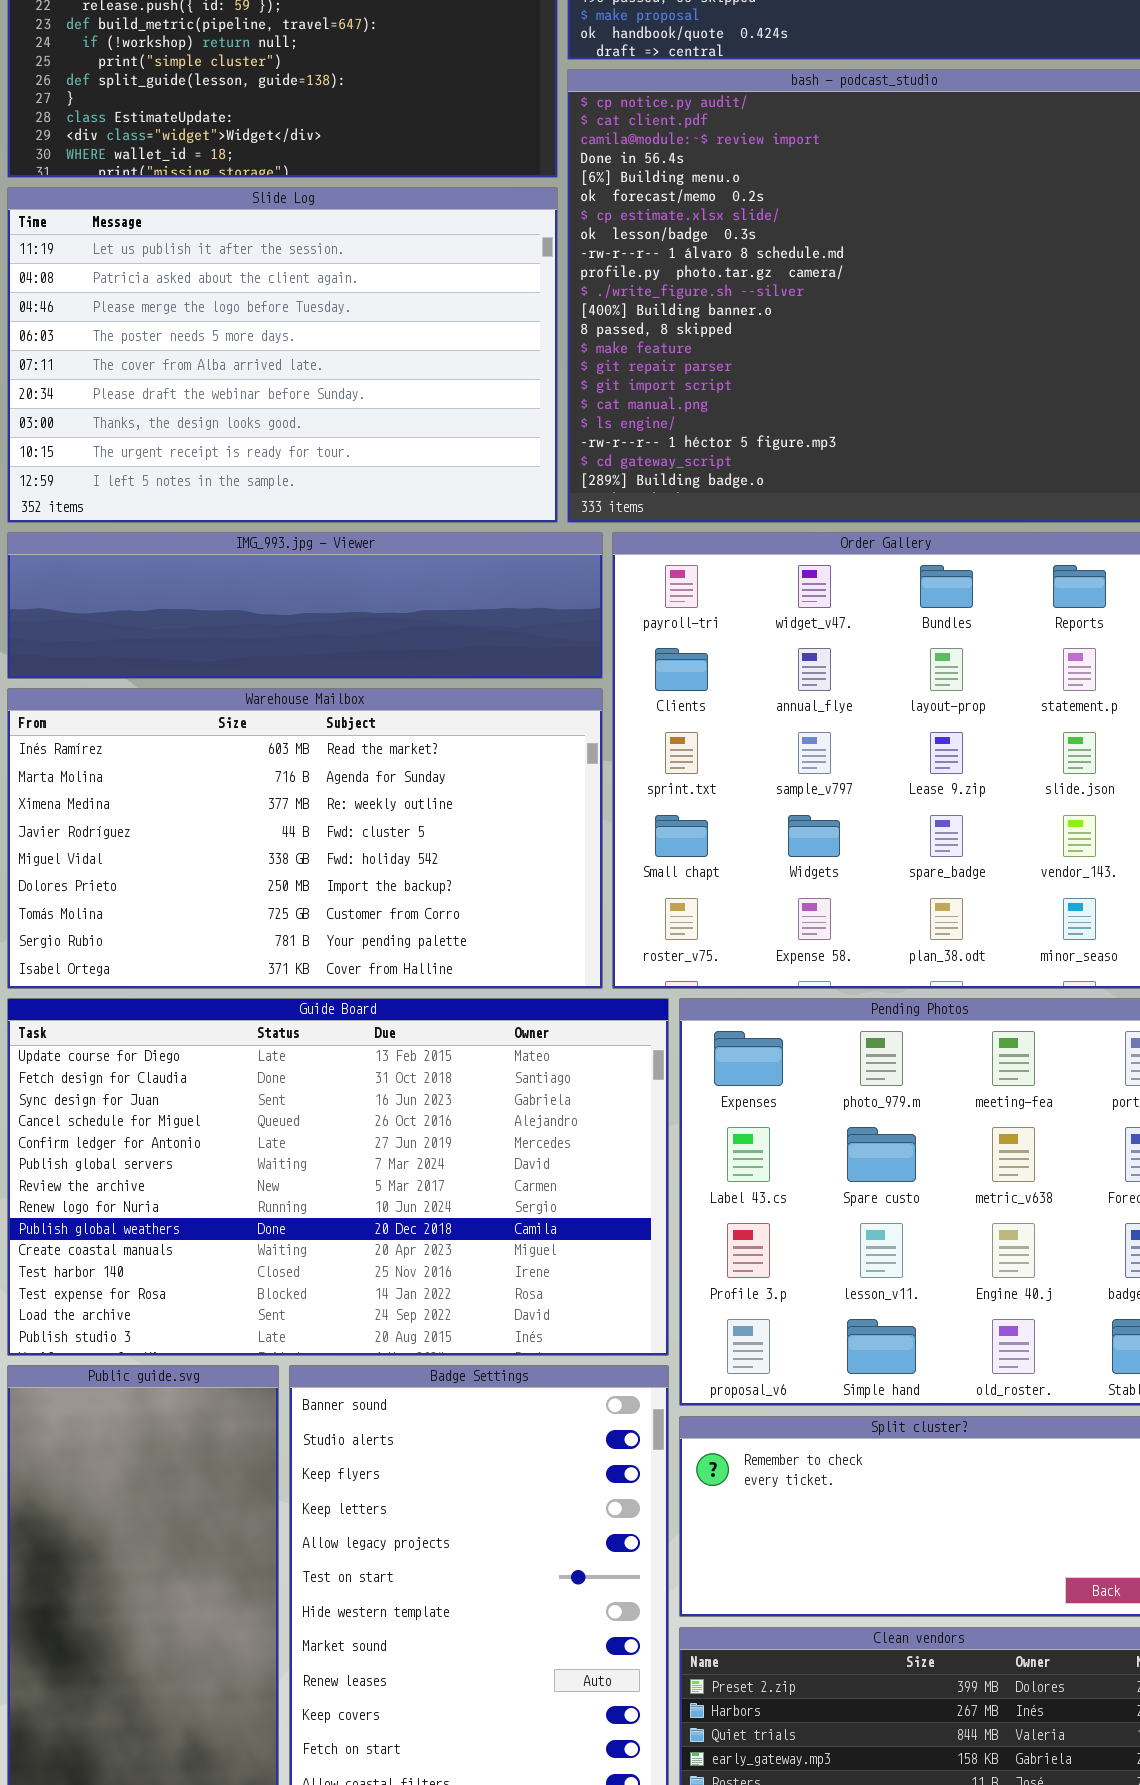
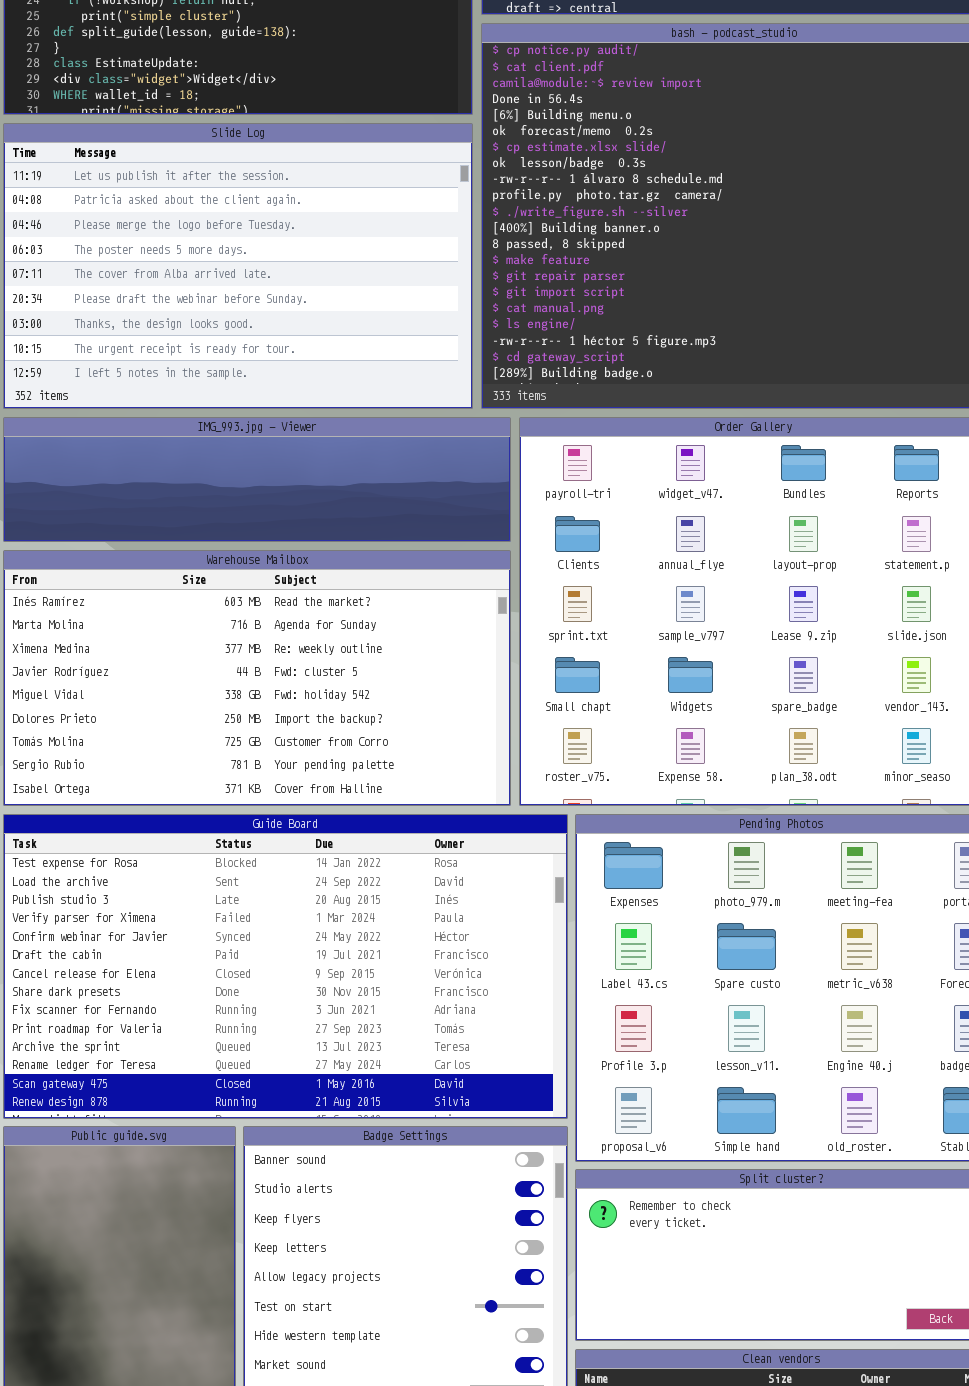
Guide Board: [7,998,669,1356] -> [3,814,568,1119], scrolled down 11 rows

